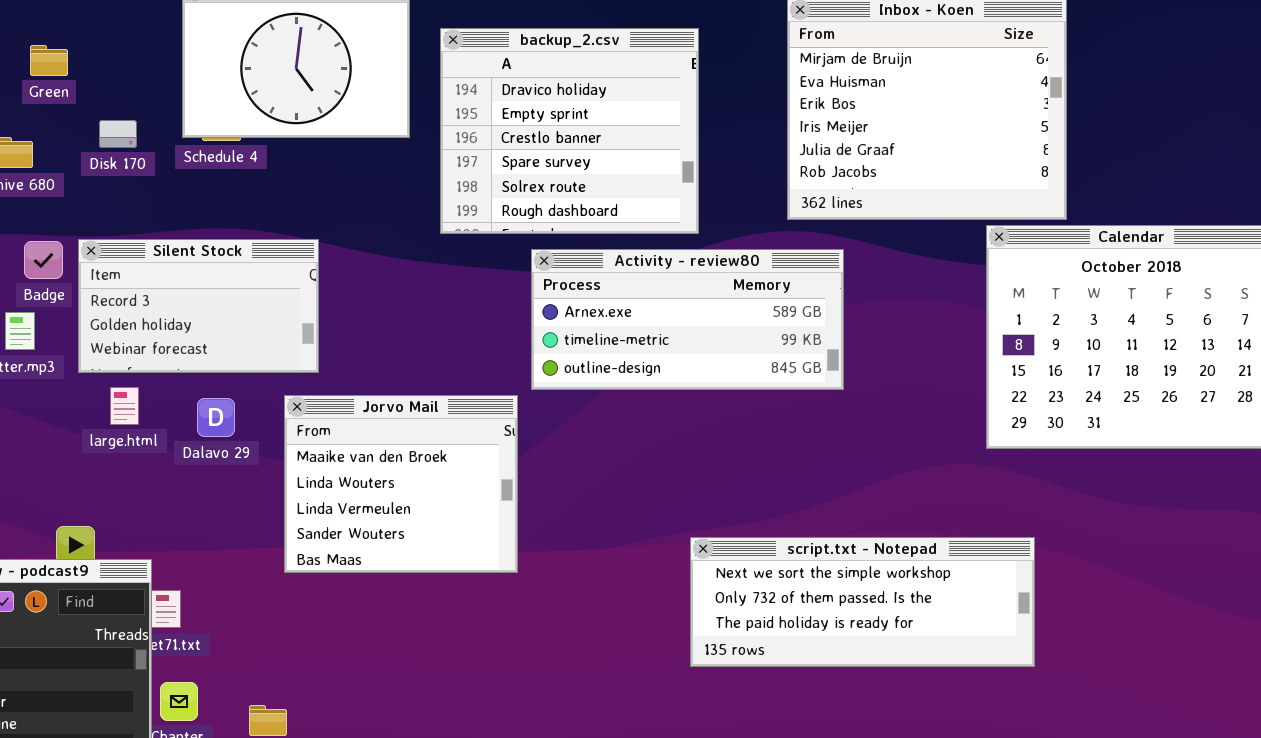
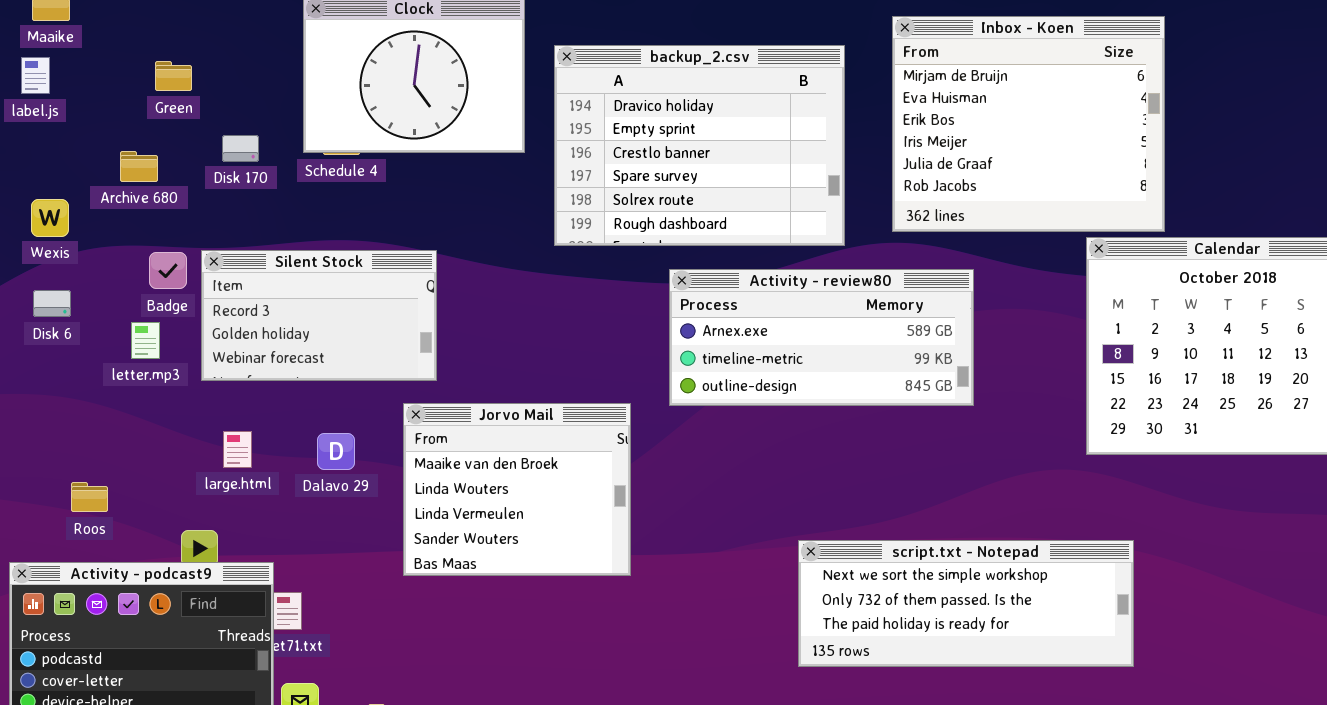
backup_2.csv: [440,28,699,234] -> [554,45,845,246], resized
Activity - review80: [531,249,844,390] -> [669,269,974,406], moved
large.html: [110,387,139,425] -> [223,431,252,468], moved
Dalavo 29: [197,398,235,437] -> [317,433,355,470], moved

